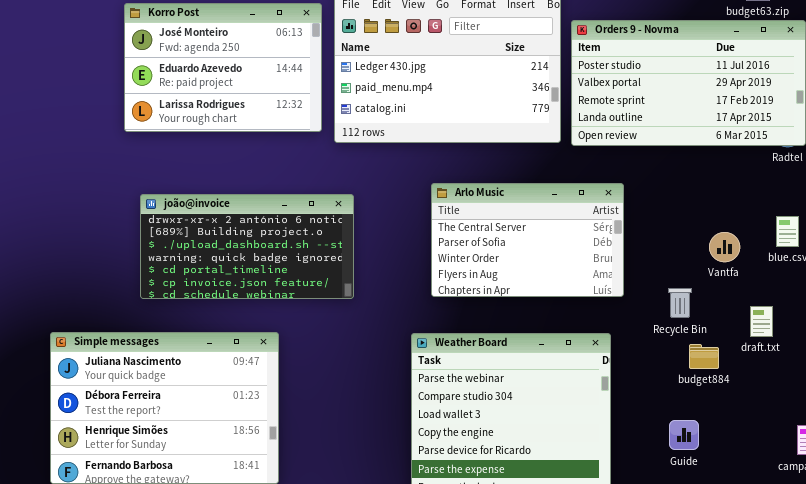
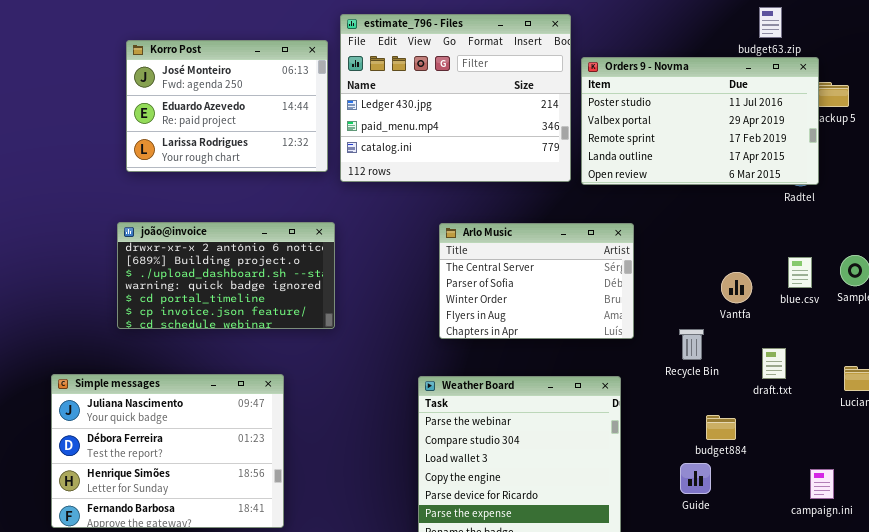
joão@invoice: [140,194,354,299] -> [117,222,335,329], moved
budget884: [689,344,719,369] -> [706,415,736,440], moved

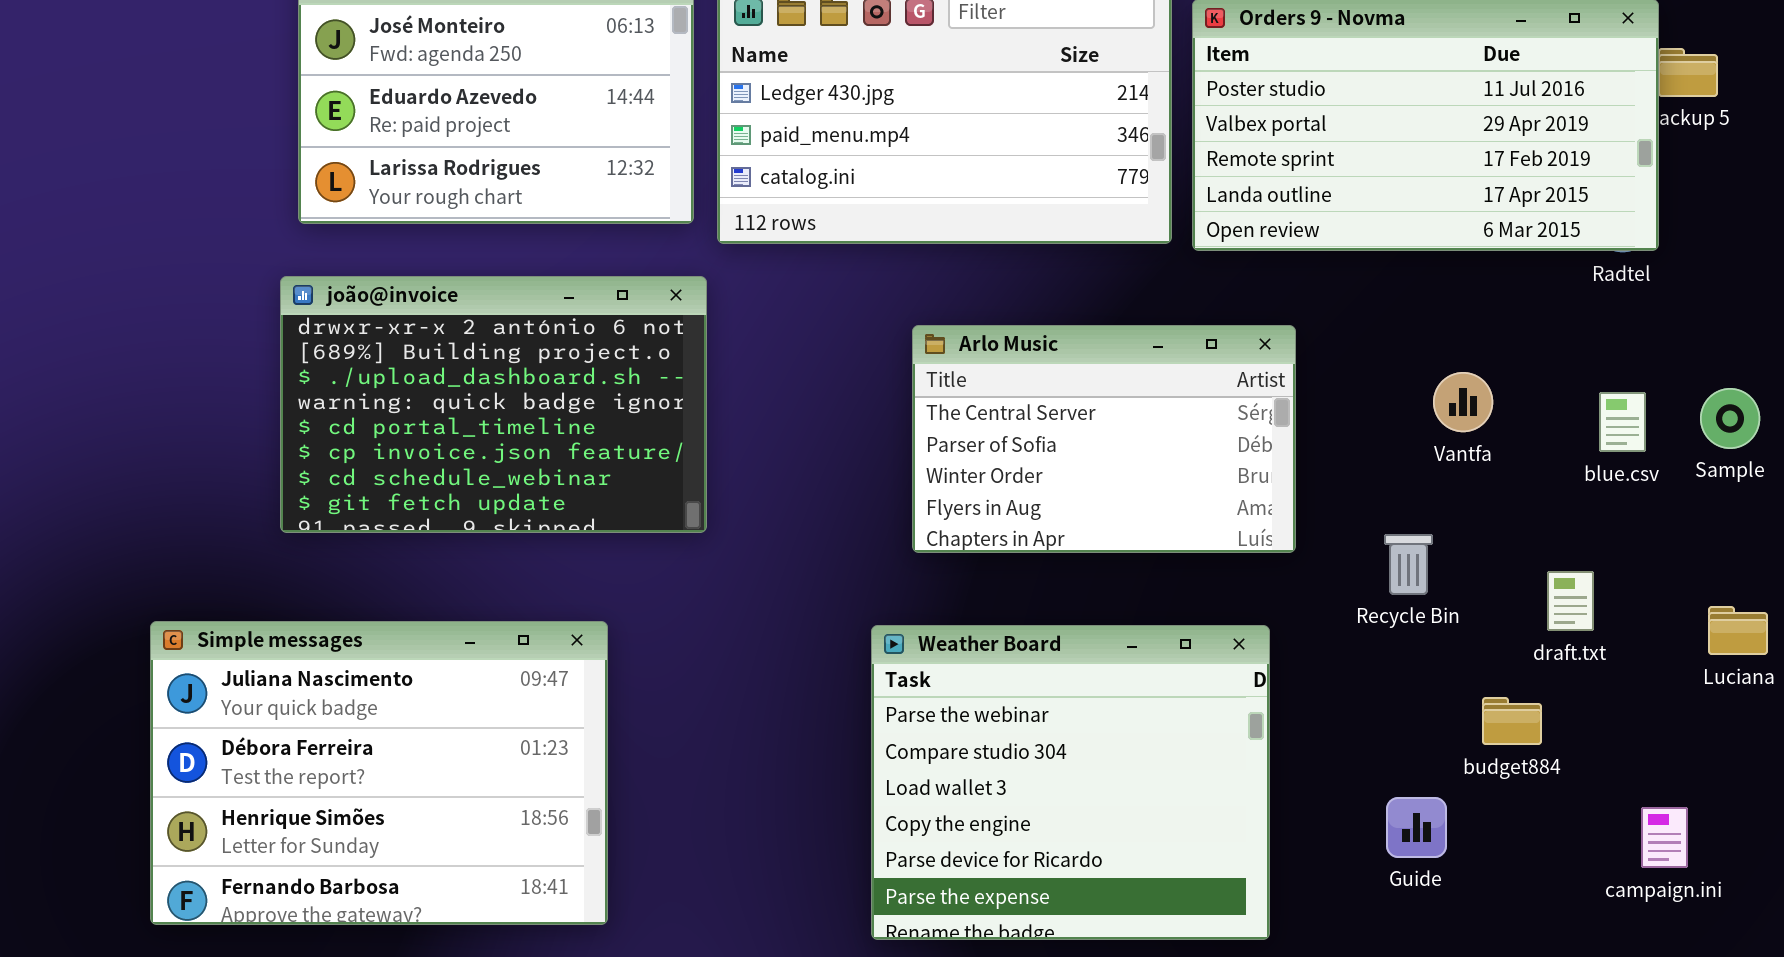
joão@invoice: [117,222,335,329] -> [280,276,707,533], resized
Vantfa: [721,272,752,303] -> [1433,372,1493,432], moved
budget884: [706,415,736,440] -> [1482,697,1542,745], moved

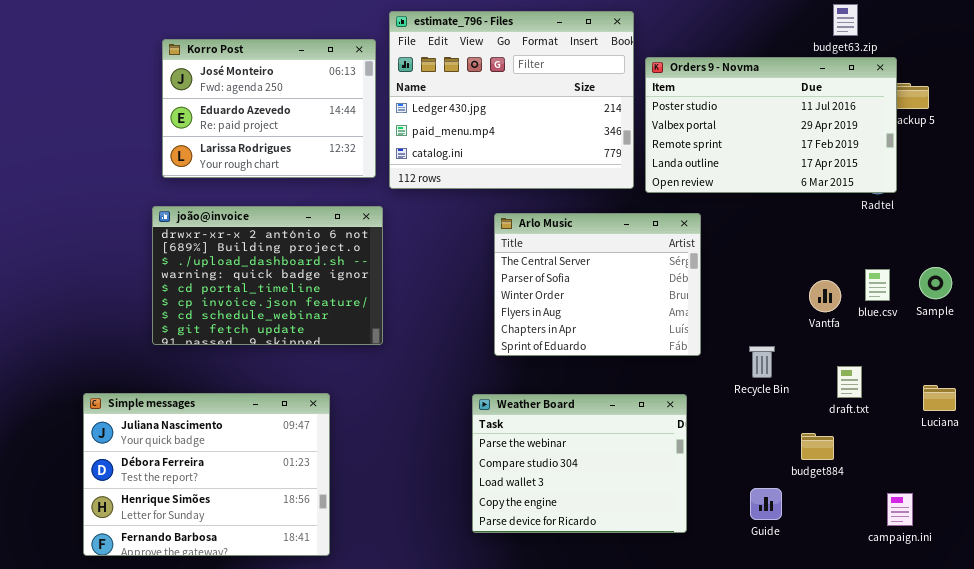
Arlo Music: [912,325,1296,553] -> [494,213,701,356], resized
Vantfa: [1433,372,1493,432] -> [809,280,841,312], moved
Weather Board: [871,625,1270,940] -> [472,394,687,533], resized

